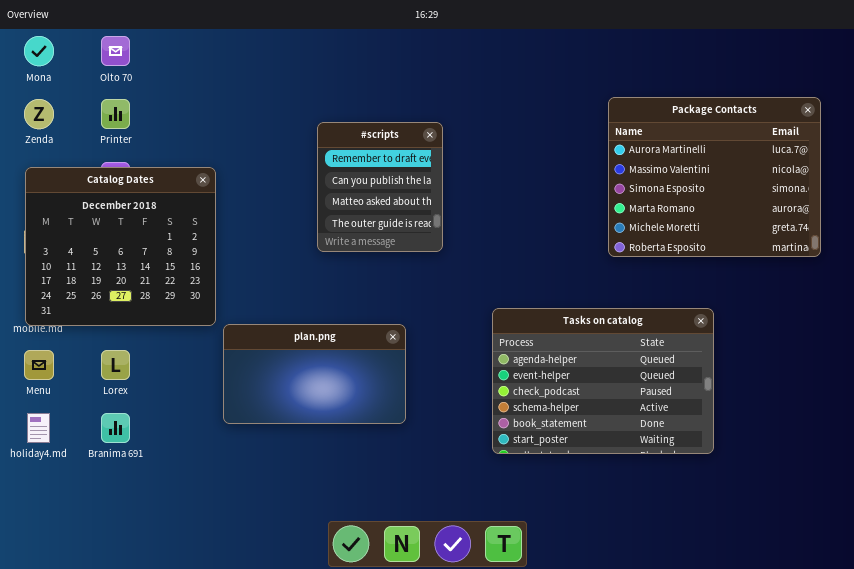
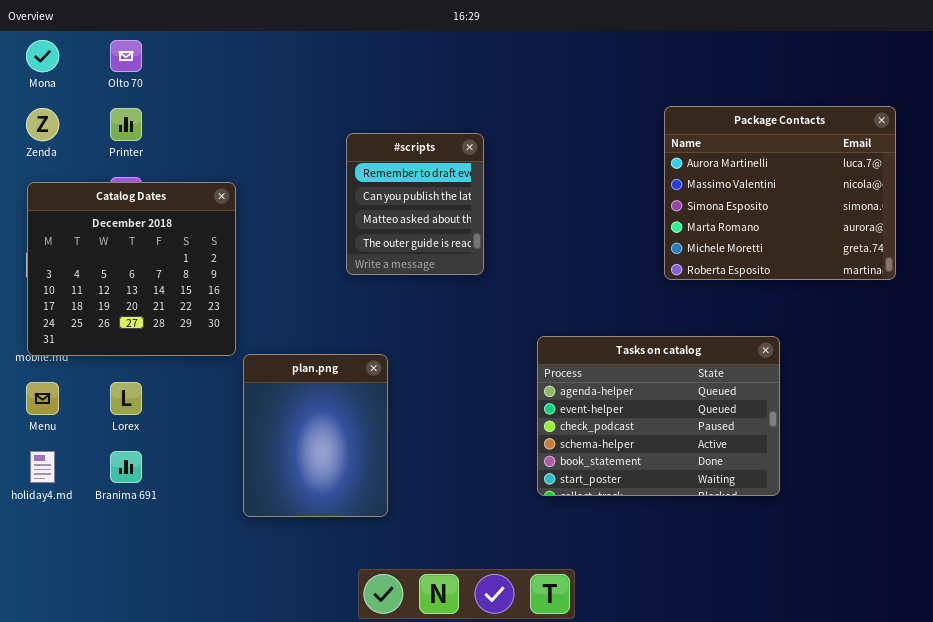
plan.png: [223,324,406,424] -> [243,354,388,517], resized

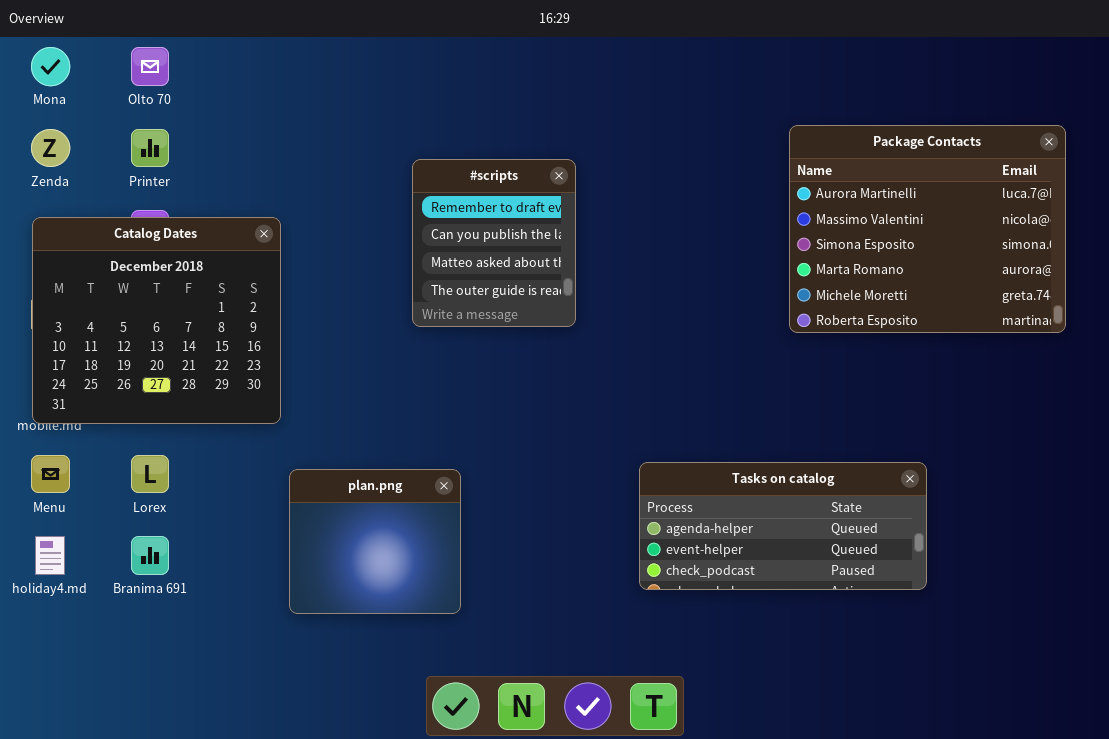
Tasks on catalog: [537,336,780,496] -> [639,462,927,590], resized
plan.png: [243,354,388,517] -> [289,469,461,614], resized

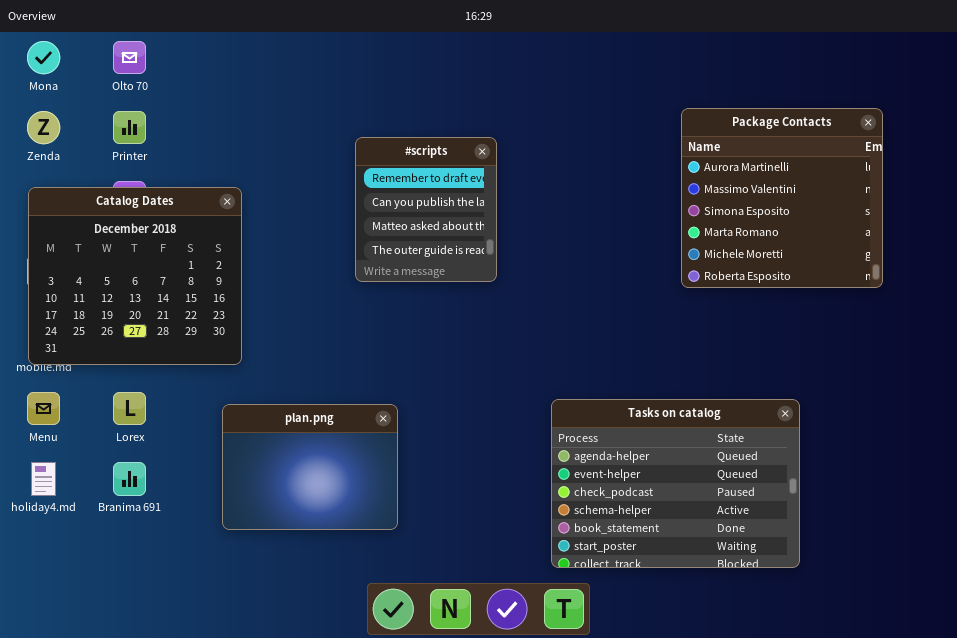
Package Contacts: [789,125,1066,333] -> [681,108,883,288], resized
Tasks on catalog: [639,462,927,590] -> [551,399,800,568], resized
plan.png: [289,469,461,614] -> [222,404,398,530], resized

